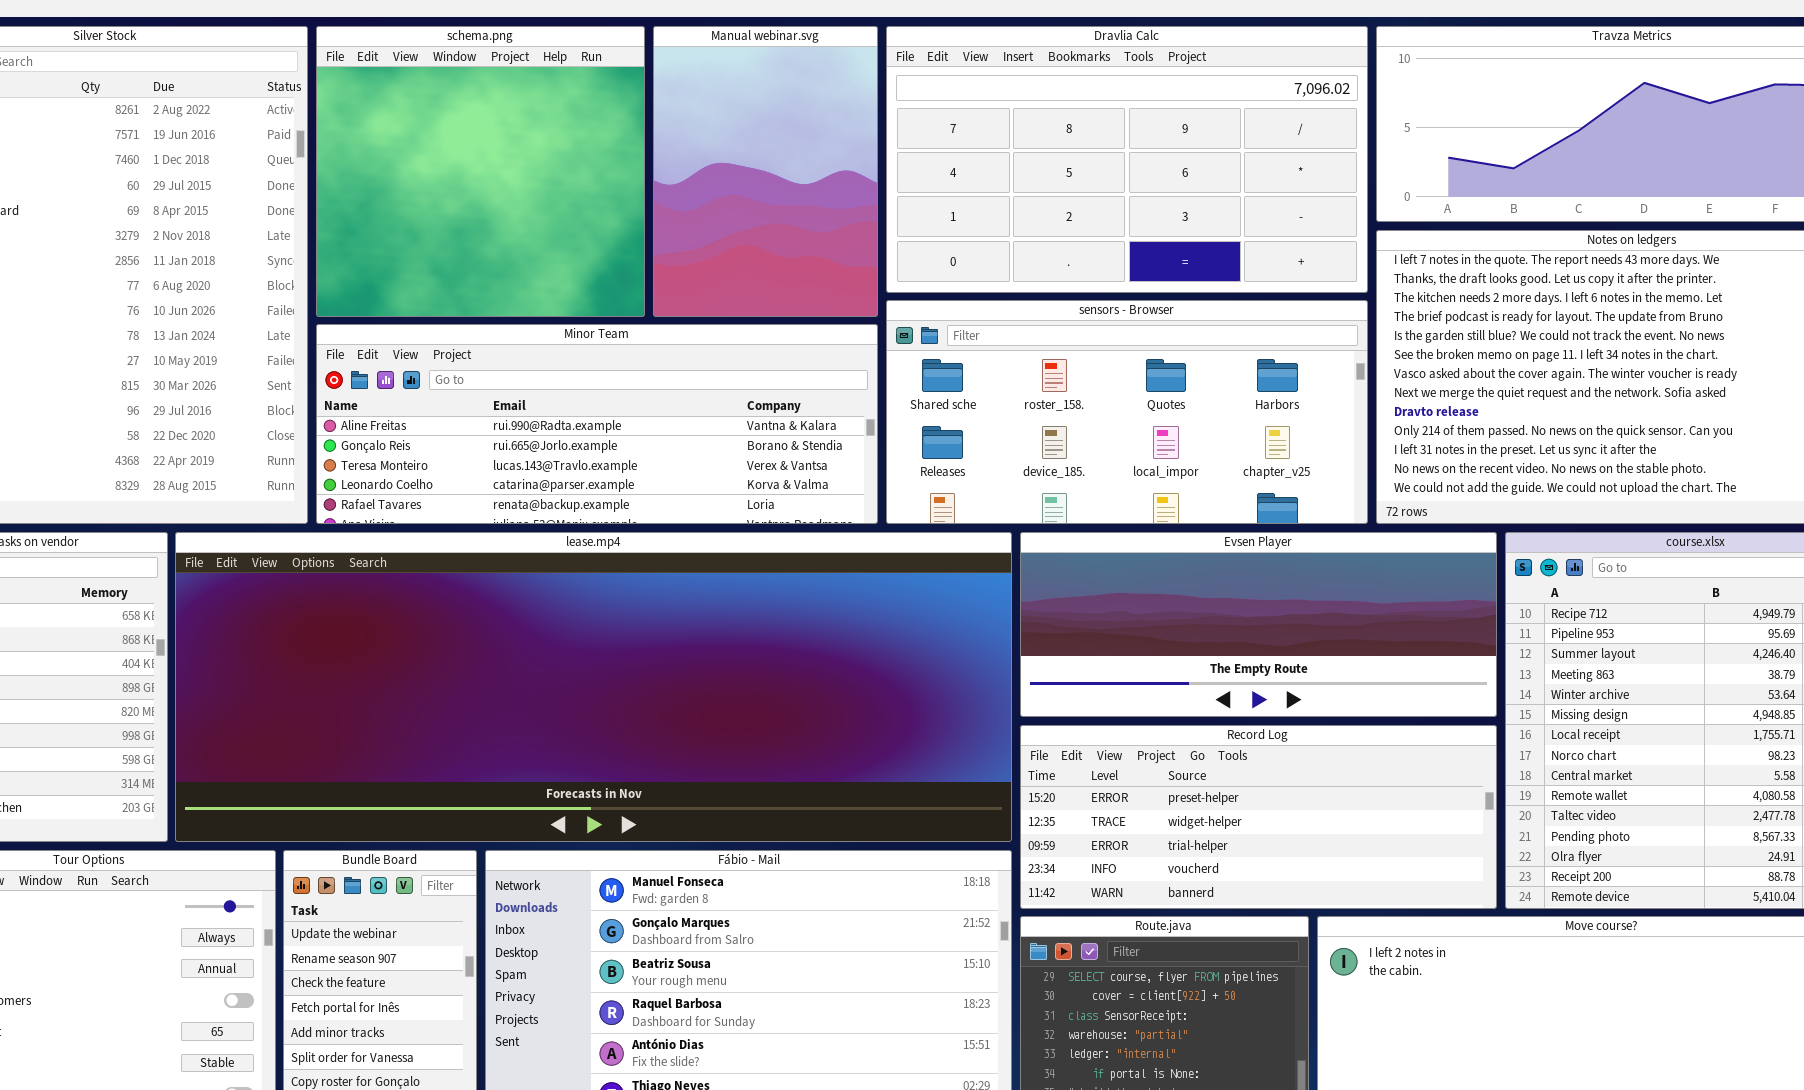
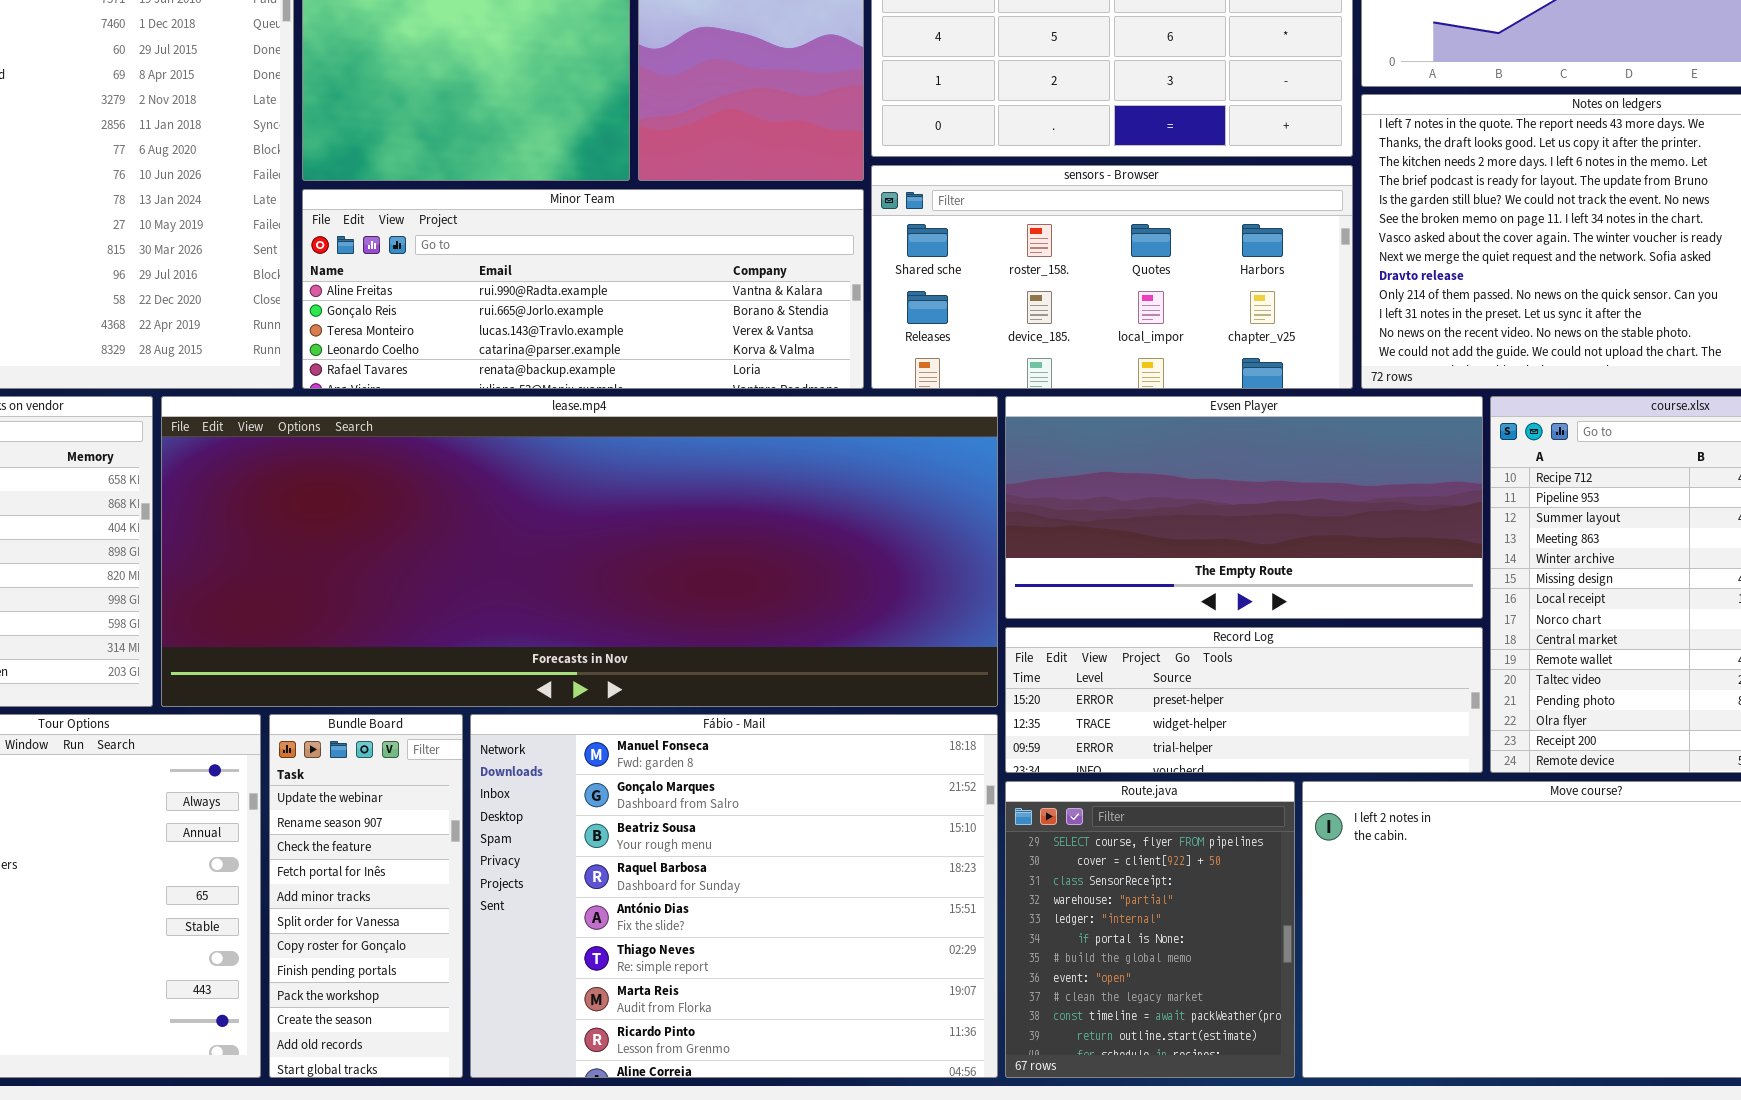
Evsen Player: [1020,532,1497,717] -> [1005,396,1483,619], resized
Record Log: [1020,725,1497,909] -> [1005,627,1483,773], resized

